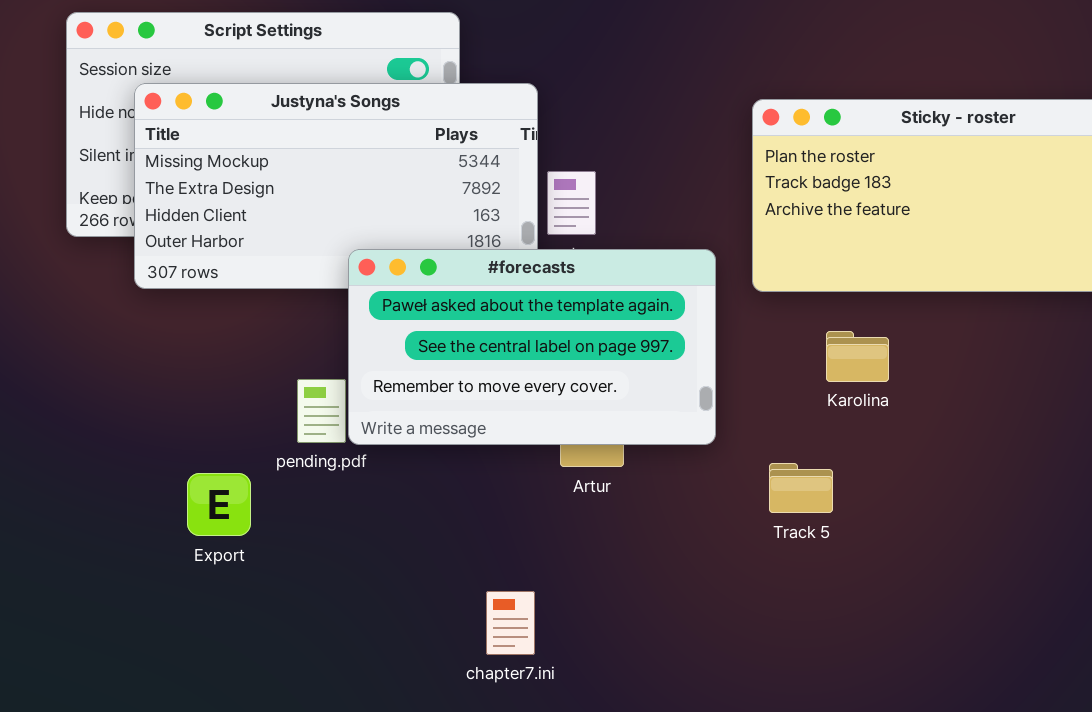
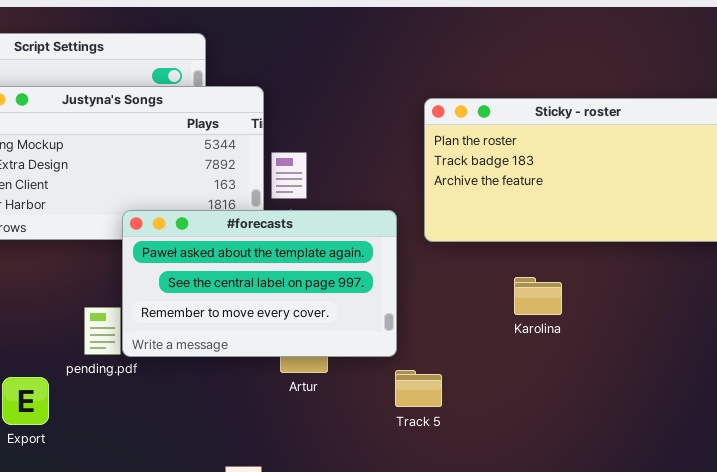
Karolina: [826,331,889,382] -> [514,277,562,315], moved
Track 5: [769,463,833,513] -> [395,370,442,407], moved

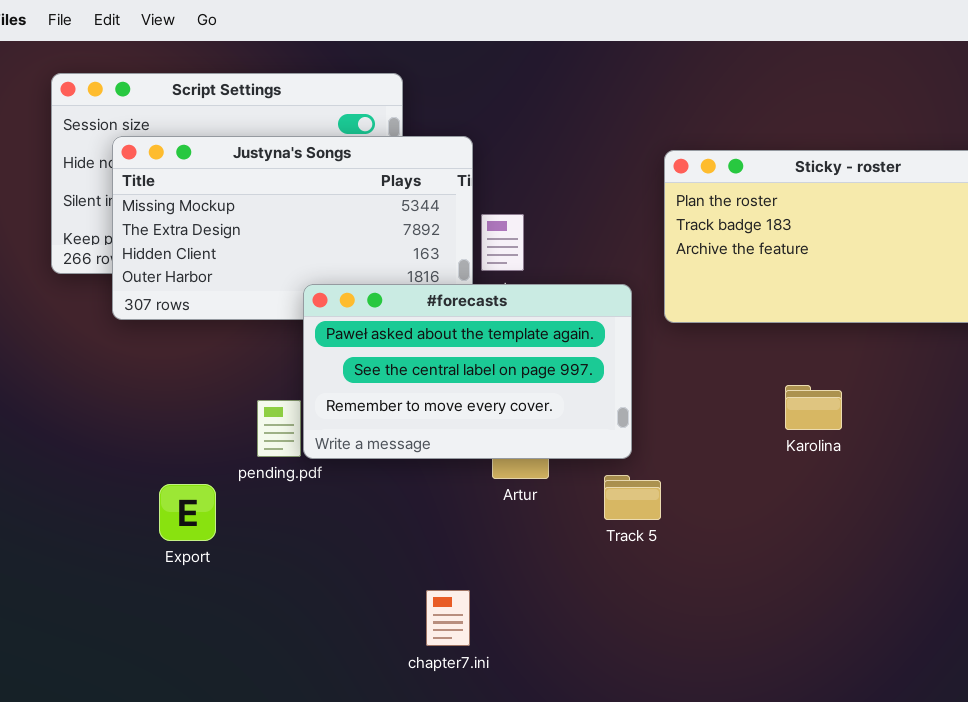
Karolina: [514,277,562,315] -> [785,385,842,430], moved
Track 5: [395,370,442,407] -> [604,475,661,520], moved

